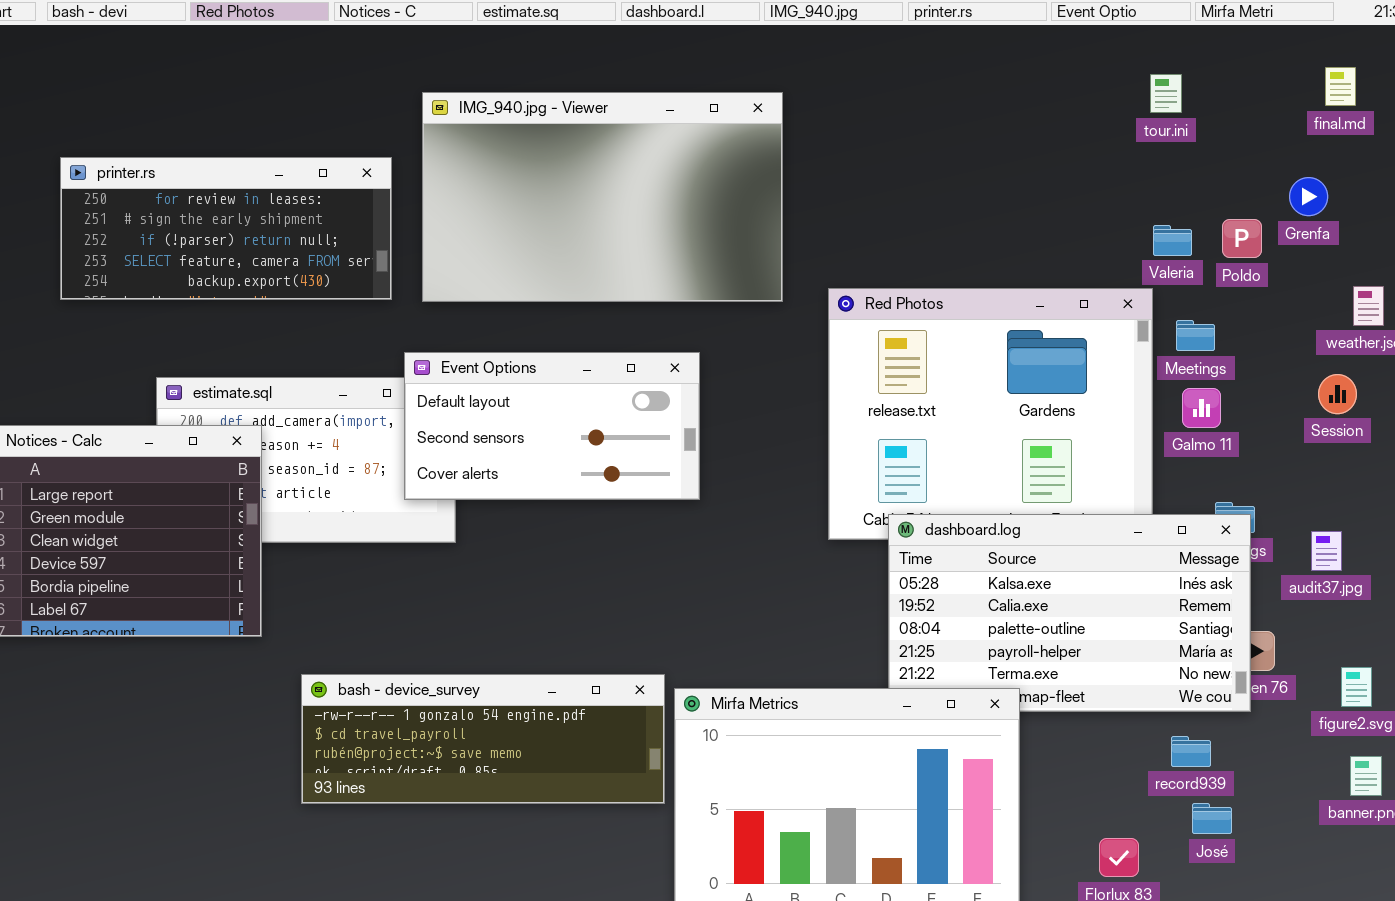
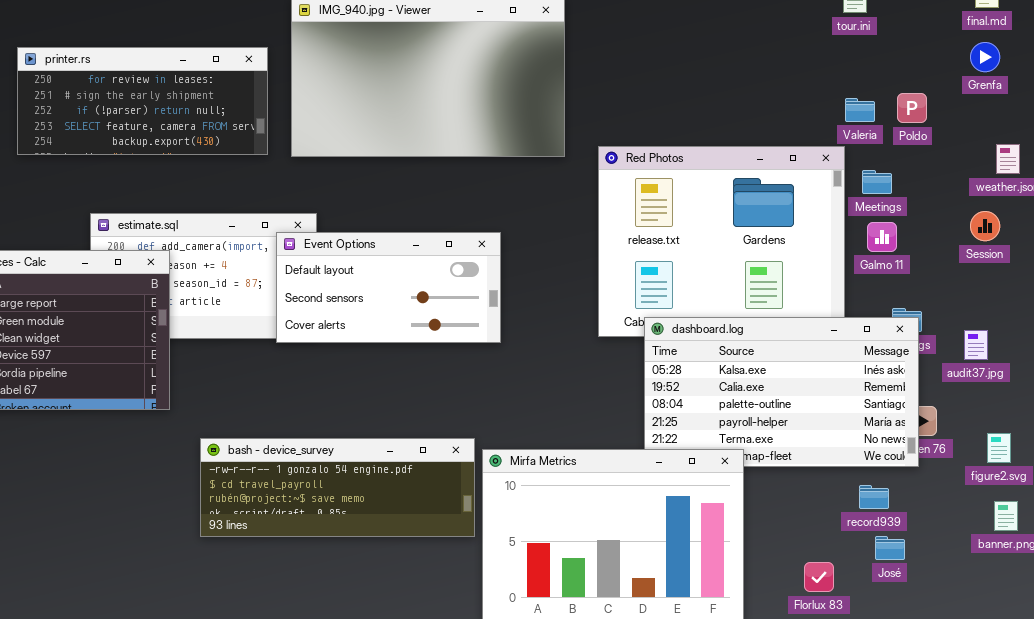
Grenfa: [1289,177,1328,216] -> [970,42,1000,72], moved
Event Options: [404,352,700,500] -> [276,232,501,343], moved

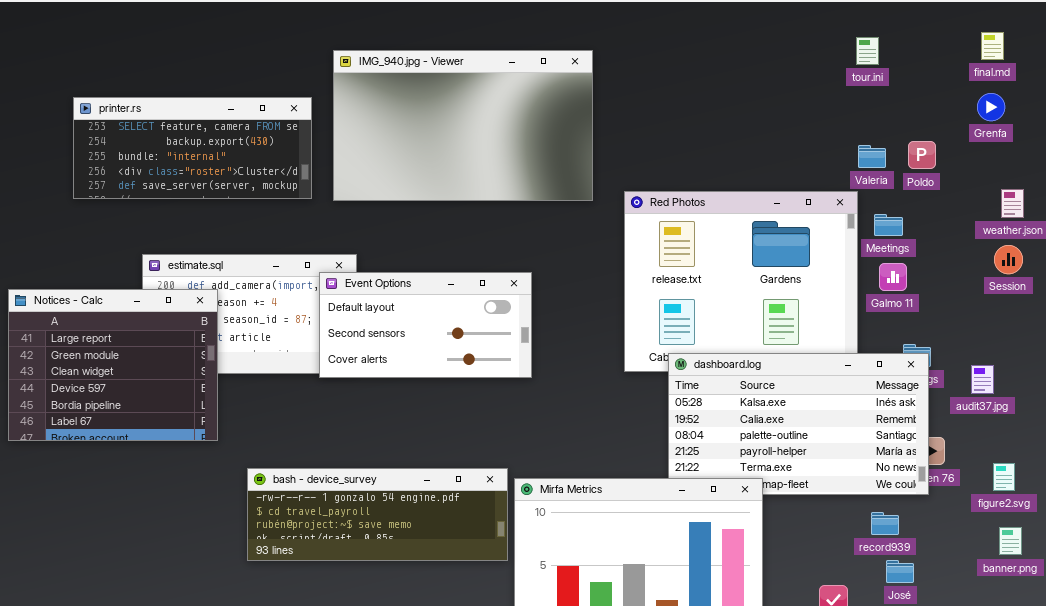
printer.rs: [17,47,268,155] -> [73,97,312,199], scrolled down 3 rows
Session: [970,211,1000,241] -> [994,245,1023,274], moved

